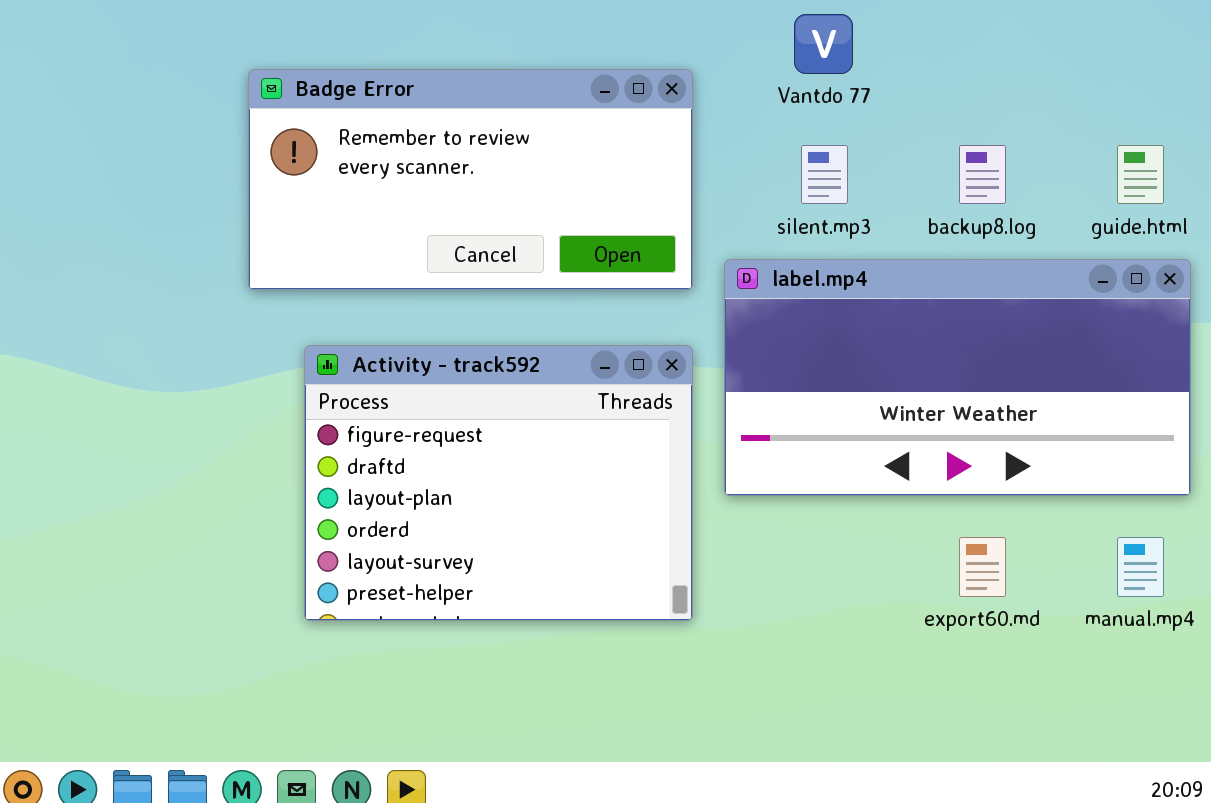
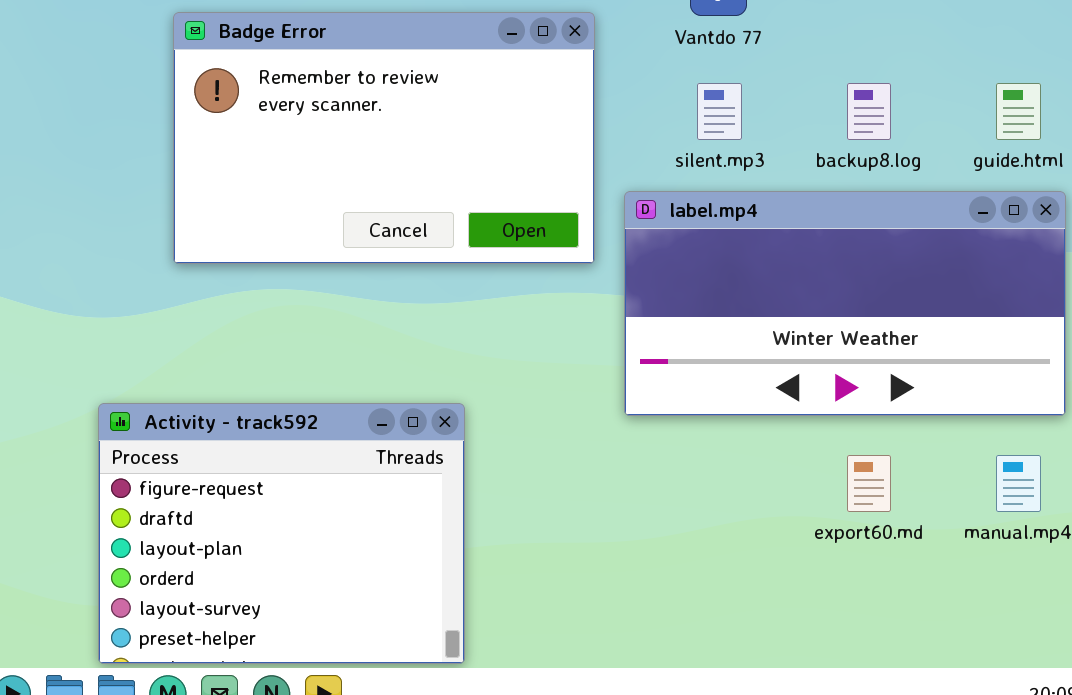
Badge Error: [248,69,693,290] -> [173,12,595,264], resized
Activity - track592: [304,345,693,621] -> [98,403,465,664], moved

